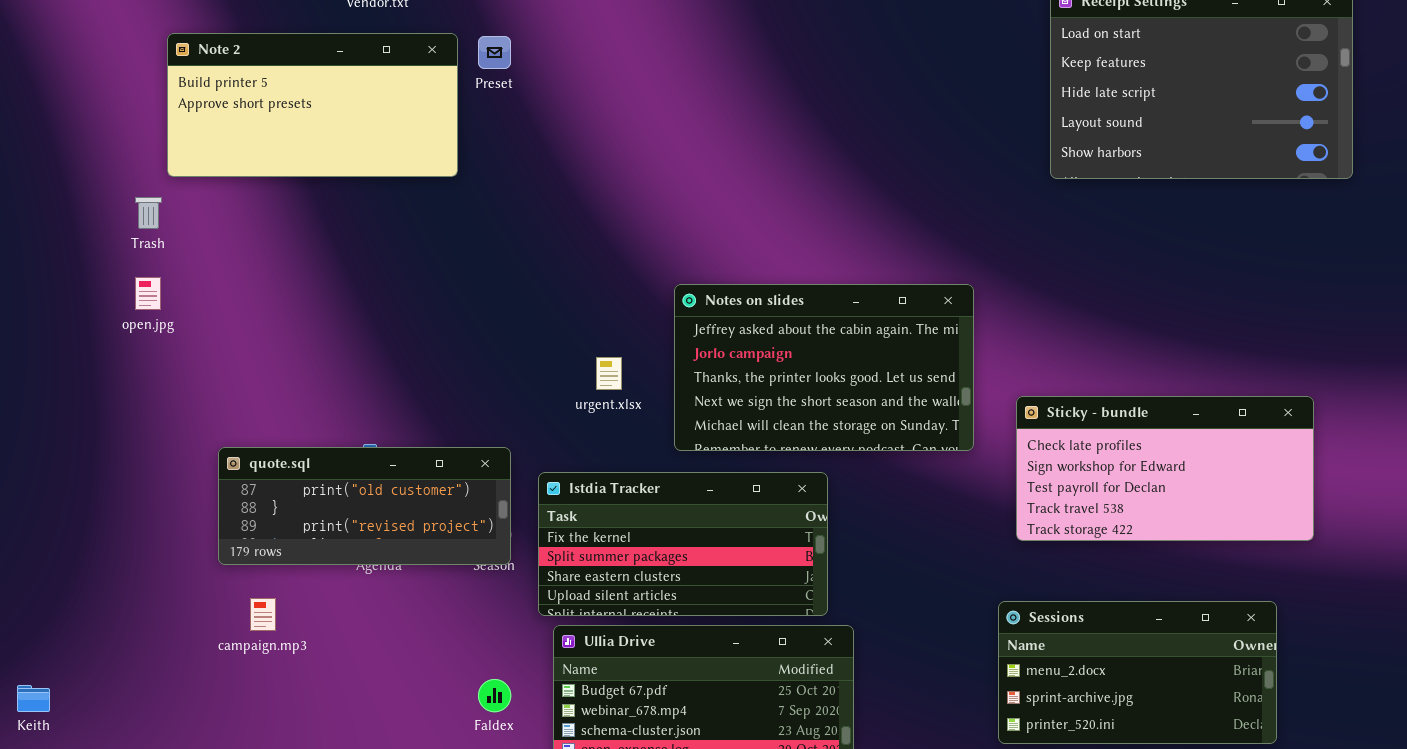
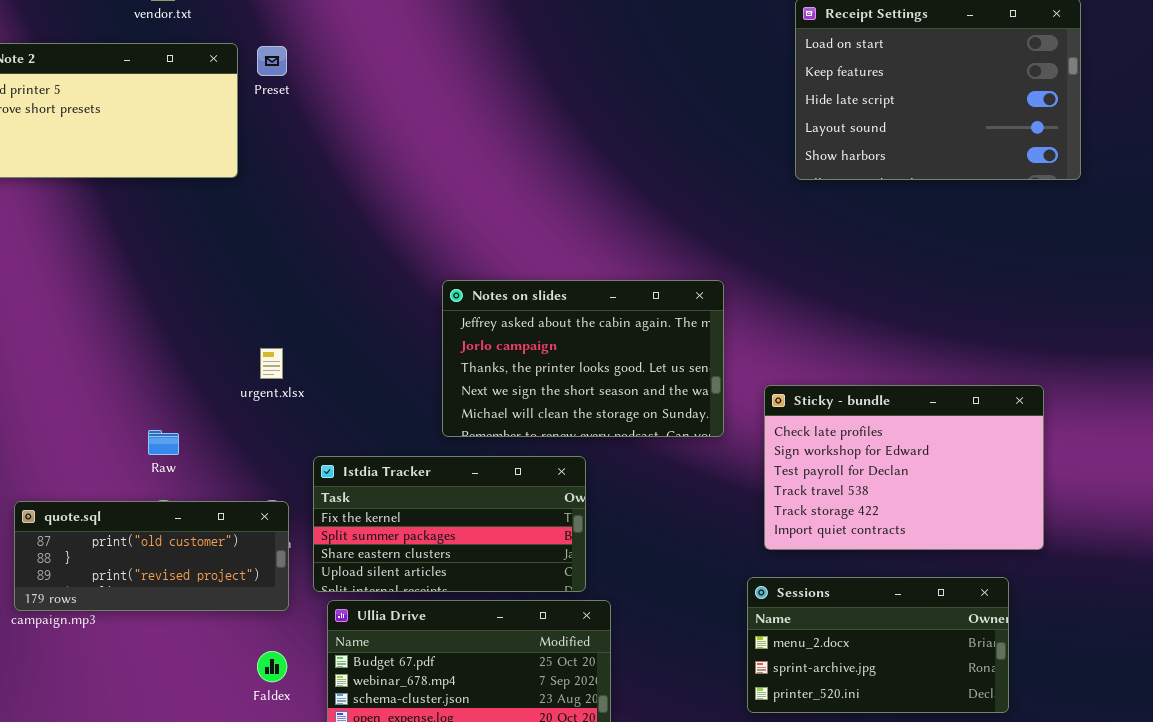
urgent.xlsx: [596,357,622,390] -> [260,348,283,379], moved
Sticky - bundle: [1016,396,1314,541] -> [764,385,1044,550], resized
quote.sql: [218,447,511,565] -> [14,501,289,611], moved

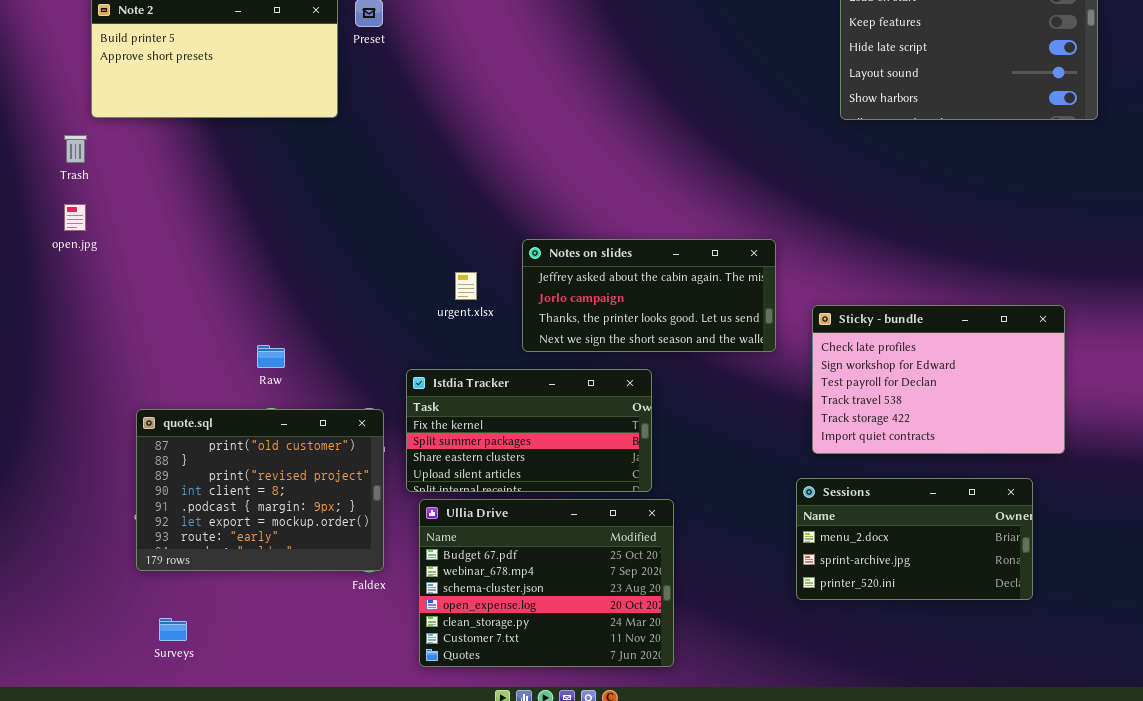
Notes on slides: [442,280,724,437] -> [522,239,776,352], resized
urgent.xlsx: [260,348,283,379] -> [455,272,477,300], moved
quote.sql: [14,501,289,611] -> [136,409,384,571], resized

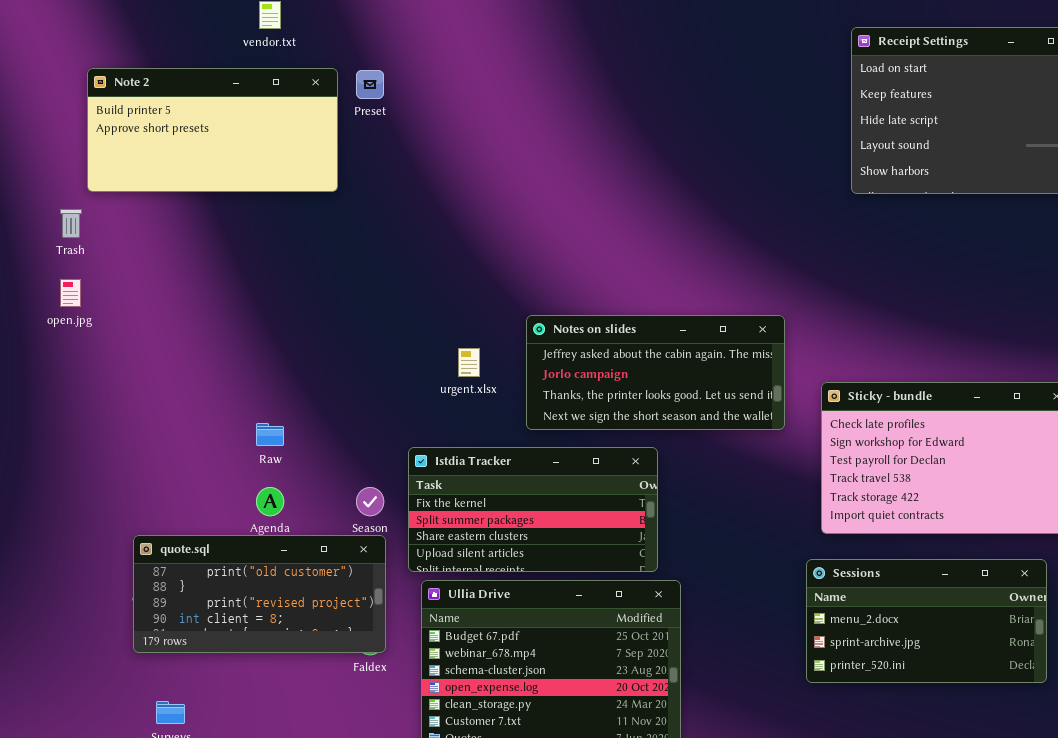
quote.sql: [136,409,384,571] -> [133,535,386,653], resized

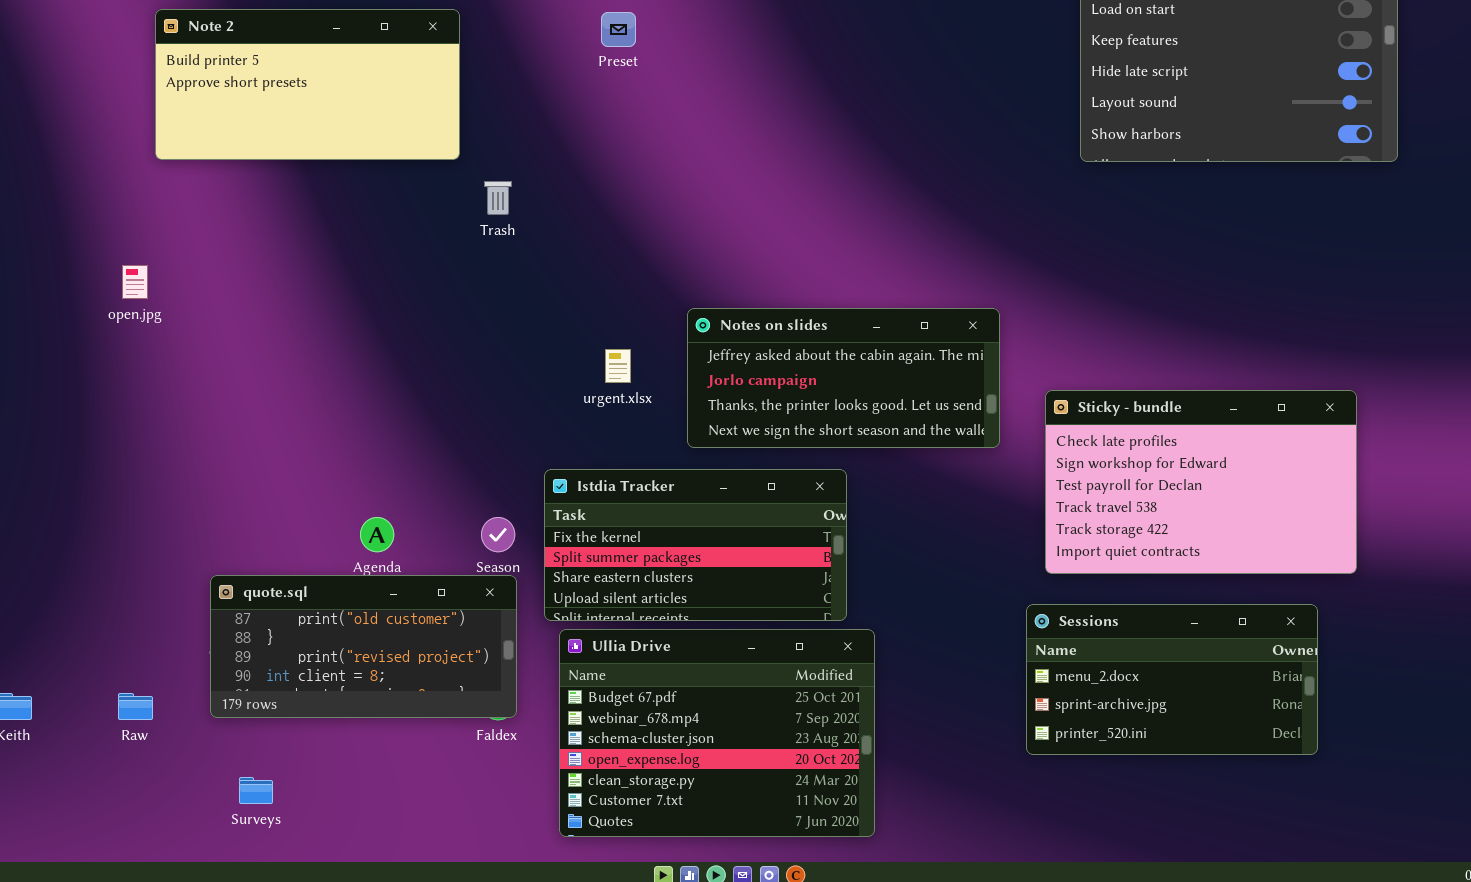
Preset: [356,70,384,99] -> [601,12,636,47], moved
Trash: [60,209,82,238] -> [484,181,512,215], moved
Raw: [256,423,284,446] -> [118,693,153,720], moved

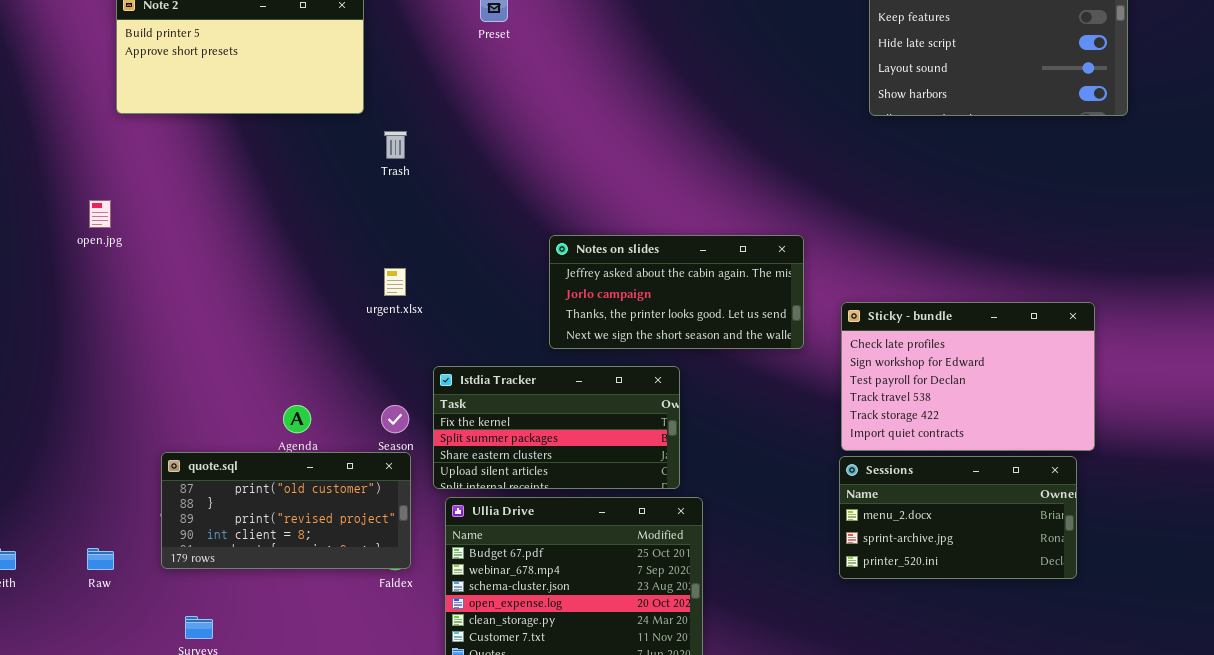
urgent.xlsx: [605,349,631,383] -> [384,268,406,296], moved
Sessions: [1026,604,1318,755] -> [839,456,1077,579], moved

